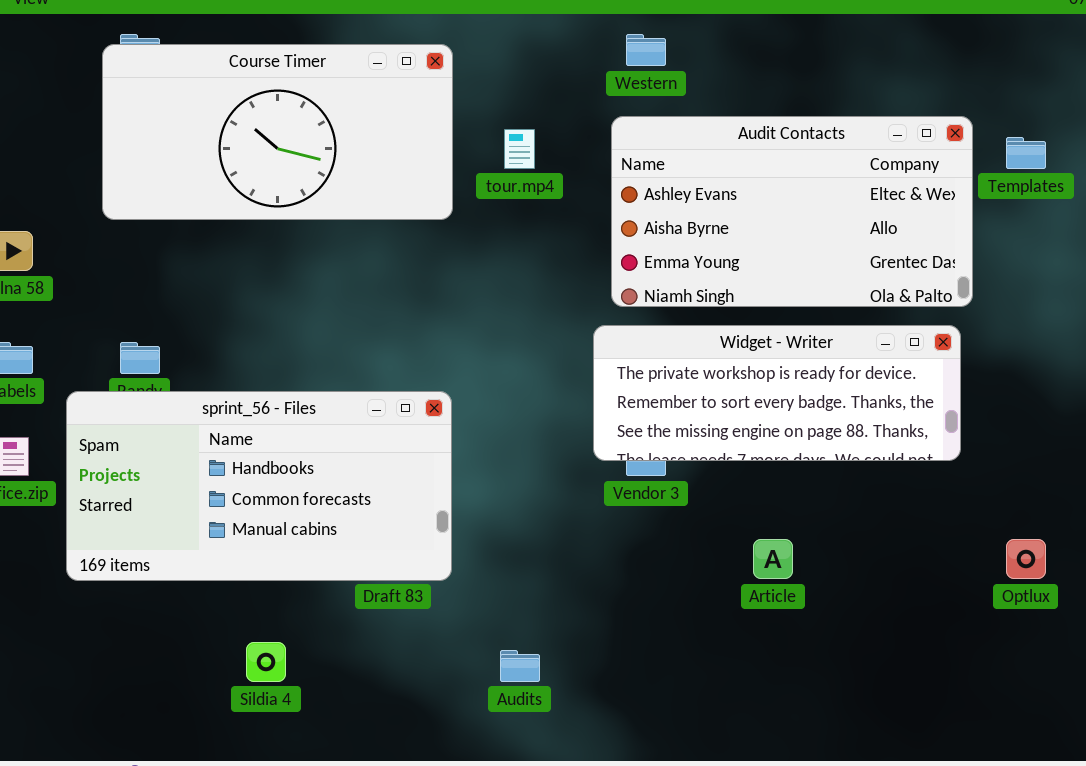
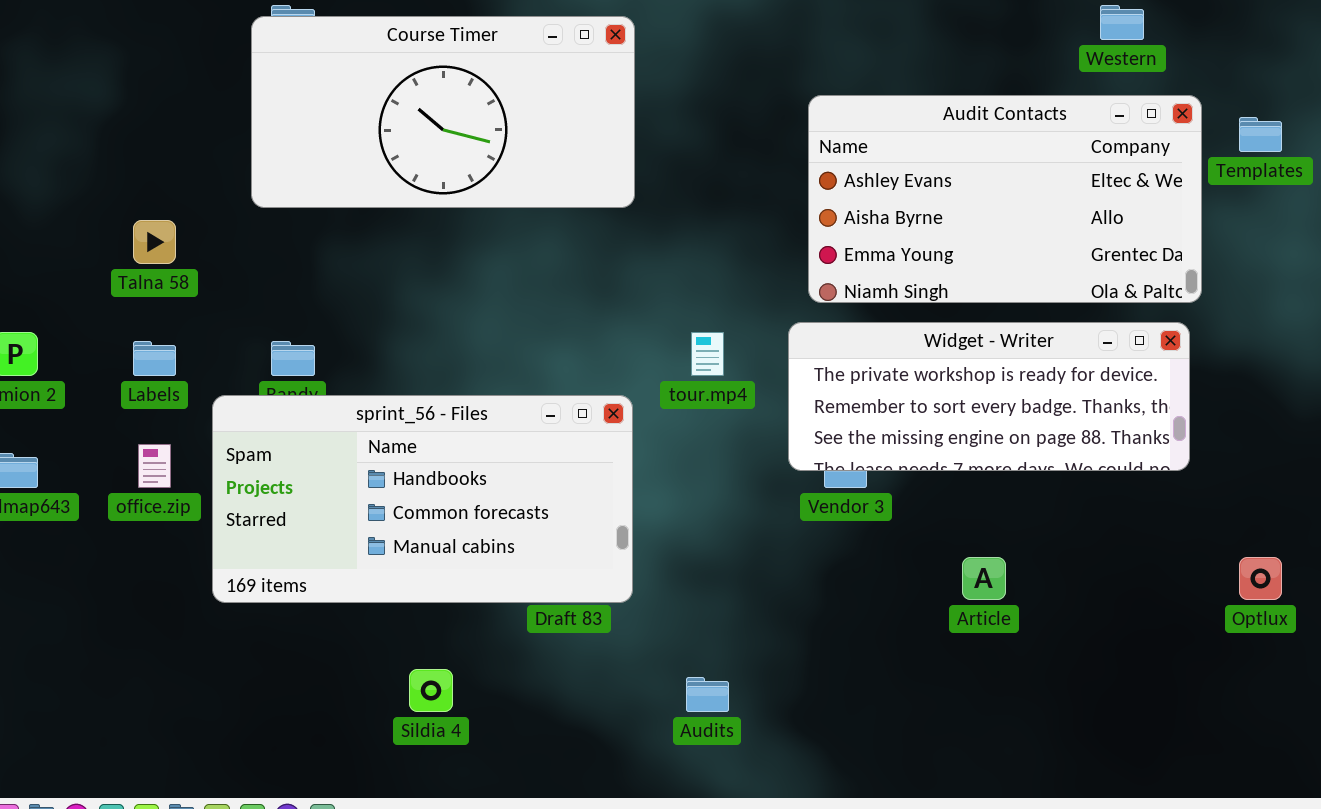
Western: [626,34,666,66] -> [1100,5,1144,40], moved
tour.mp4: [504,129,535,169] -> [691,332,724,376], moved

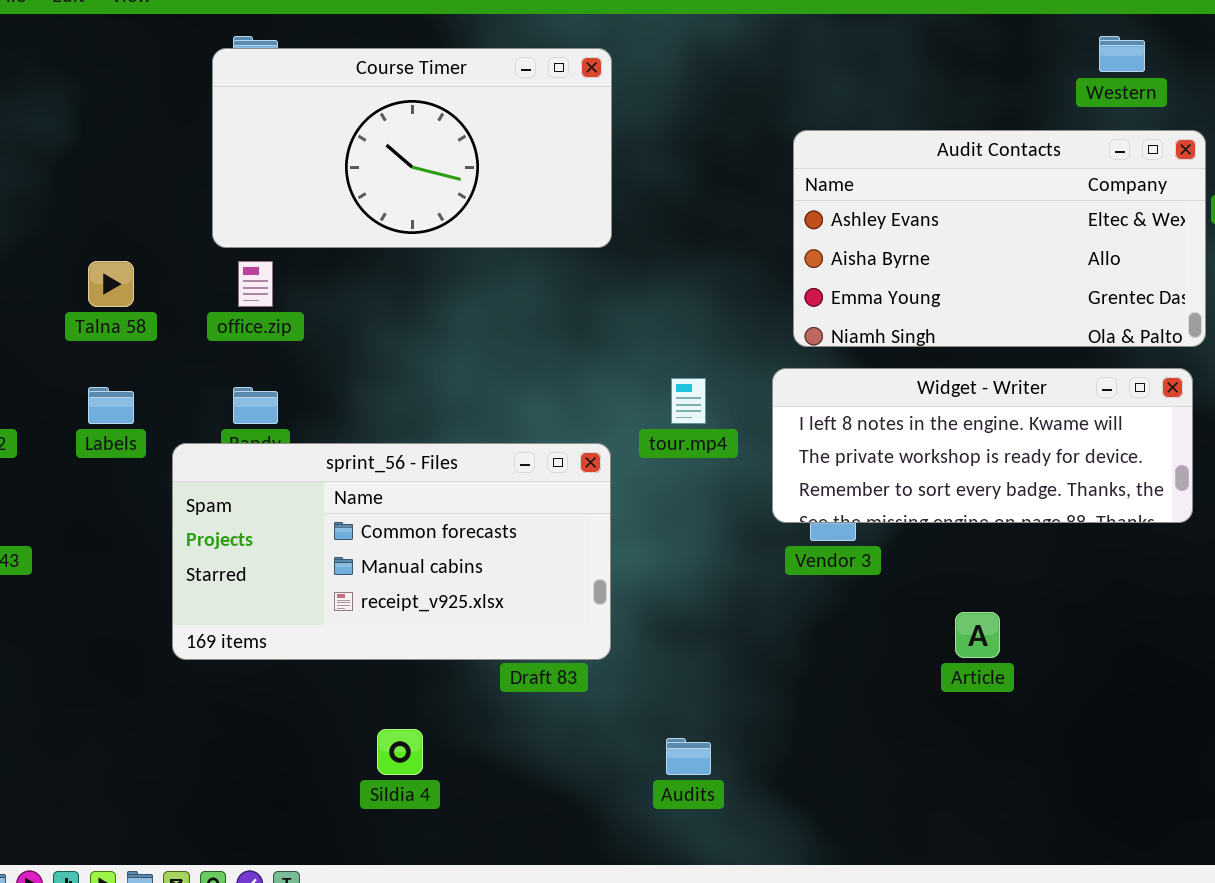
Widget - Writer: [788,322,1190,471] -> [772,368,1193,523], scrolled up 1 row
sprint_56 - Files: [212,395,633,603] -> [172,443,611,660], scrolled down 1 row
office.zip: [138,444,171,488] -> [238,261,273,307], moved

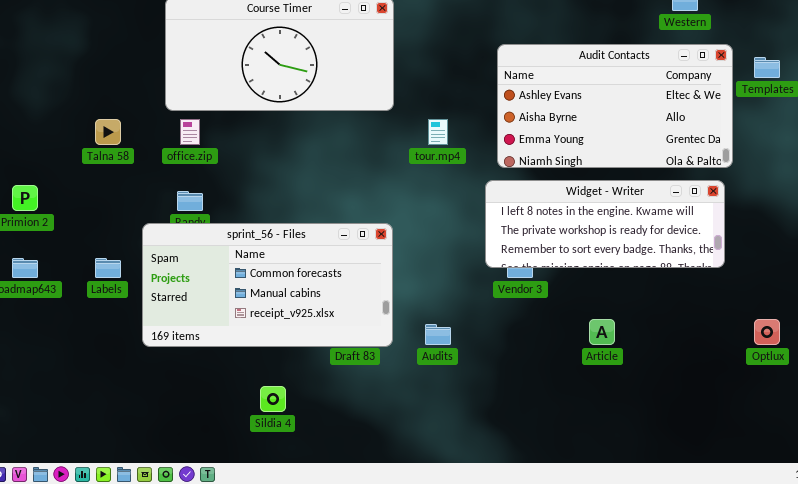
tour.mp4: [671,378,706,424] -> [428,119,448,145], moved
Labels: [88,387,134,424] -> [95,258,121,278], moved
Audits: [666,738,711,775] -> [425,324,451,345], moved

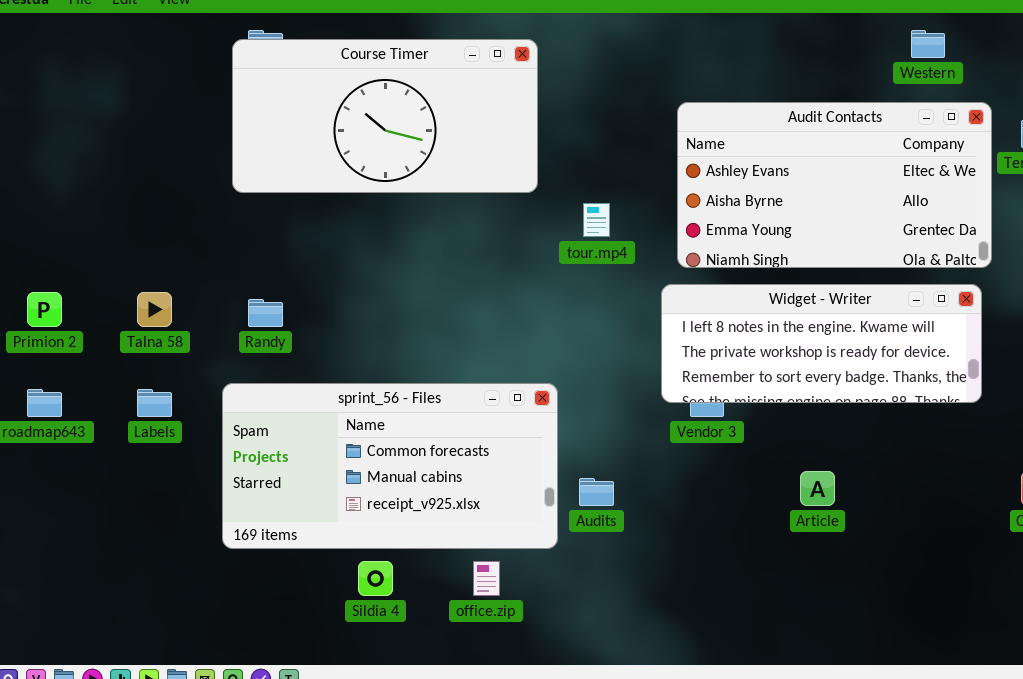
Talna 58: [95,119,121,145] -> [137,292,172,327], moved
office.zip: [180,119,200,145] -> [473,561,500,596], moved
sprint_56 - Files: [142,223,393,347] -> [222,383,558,549], moved

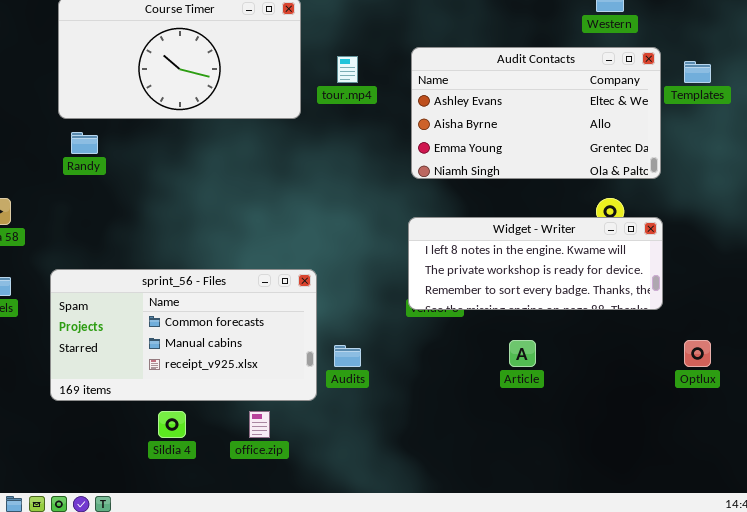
tour.mp4: [583,203,610,237] -> [337,56,358,83], moved
Widget - Writer: [661,284,982,403] -> [408,217,663,310], moved
Randy: [248,299,283,327] -> [71,132,98,154], moved

